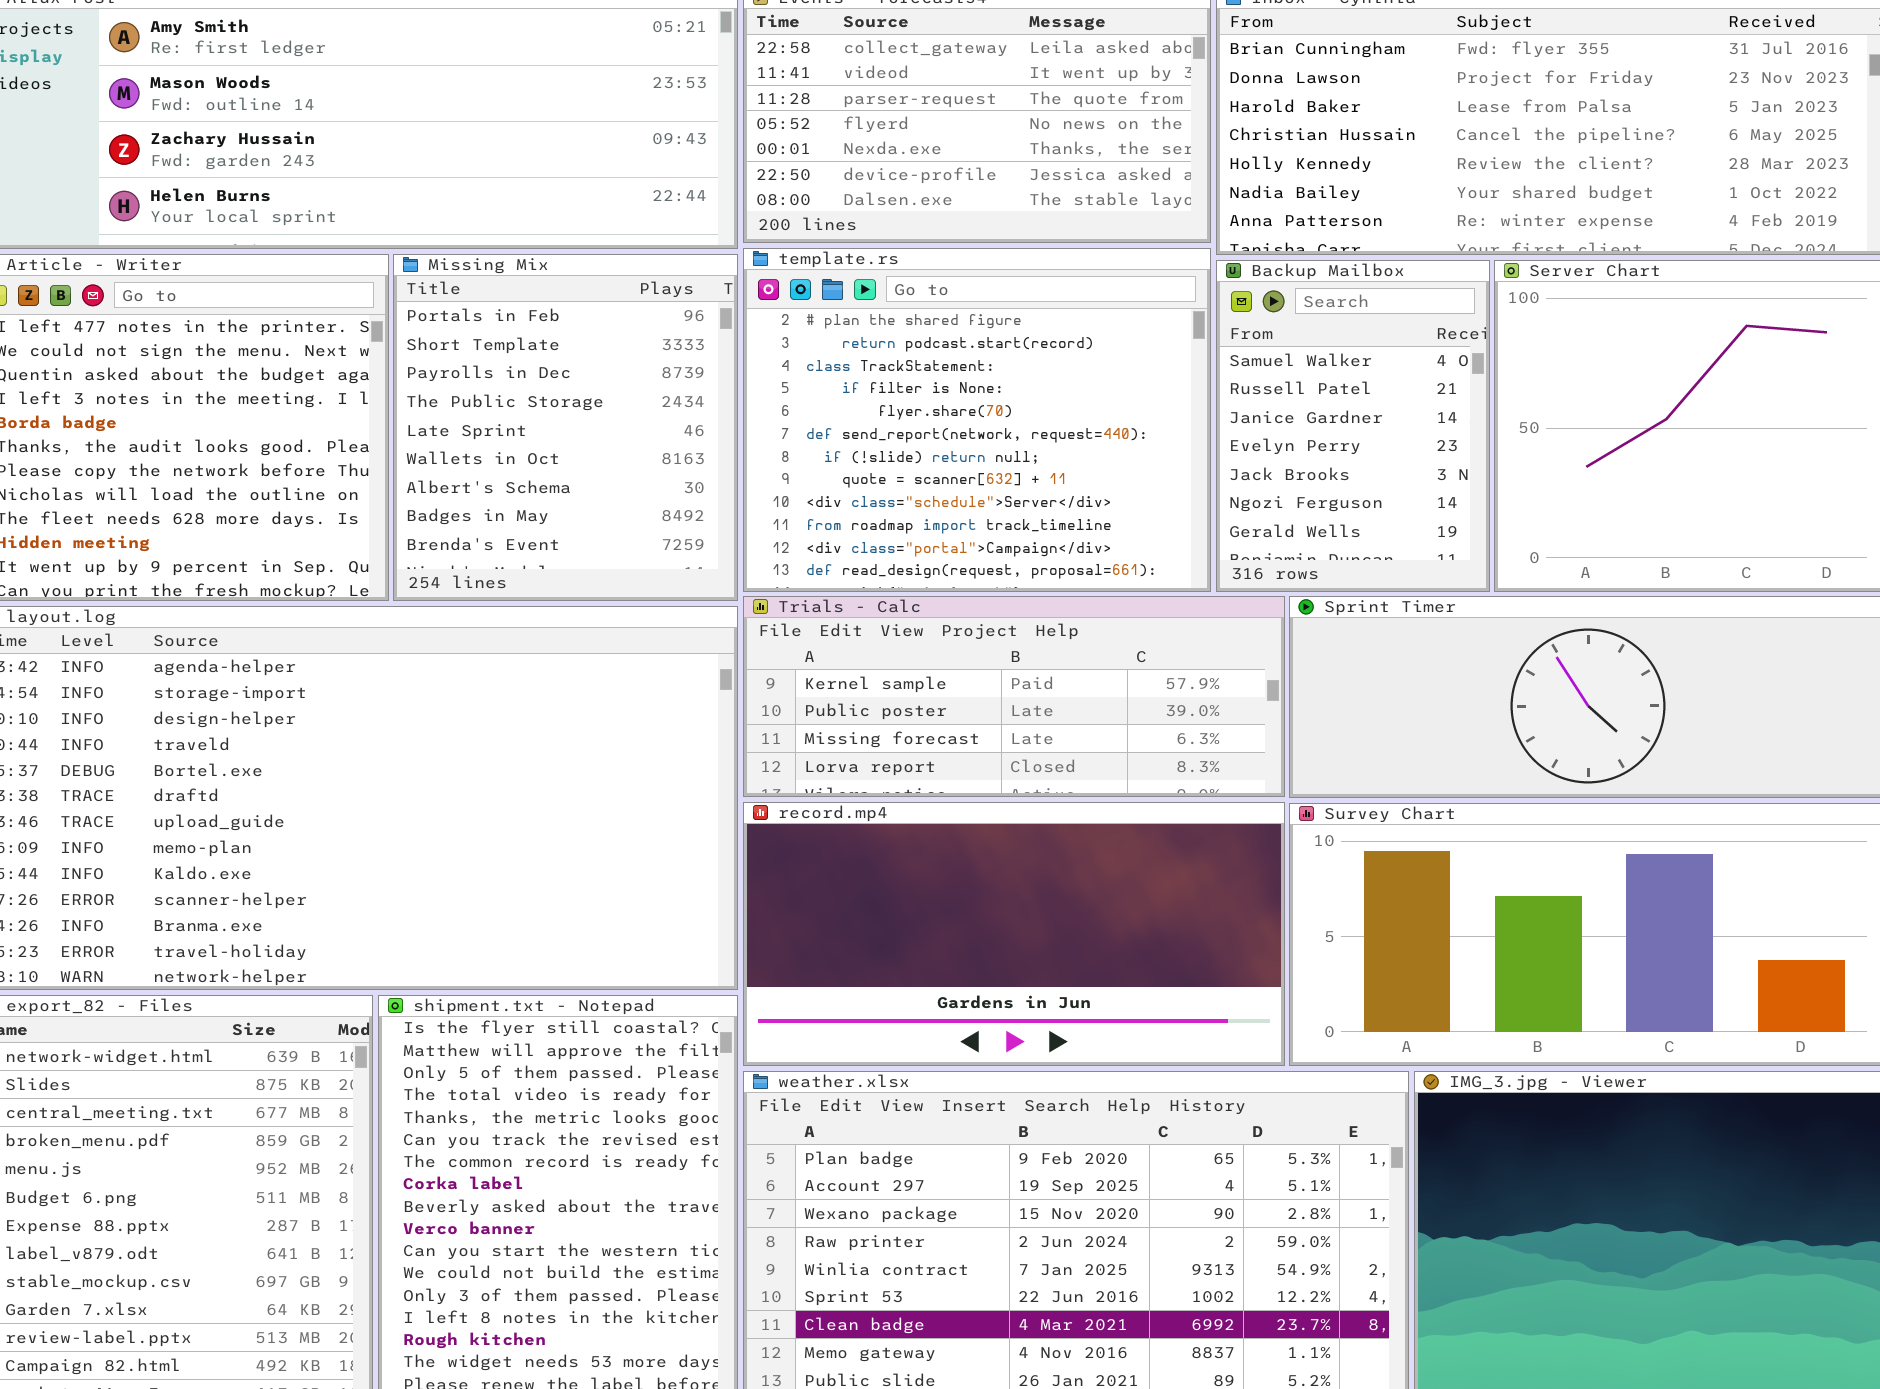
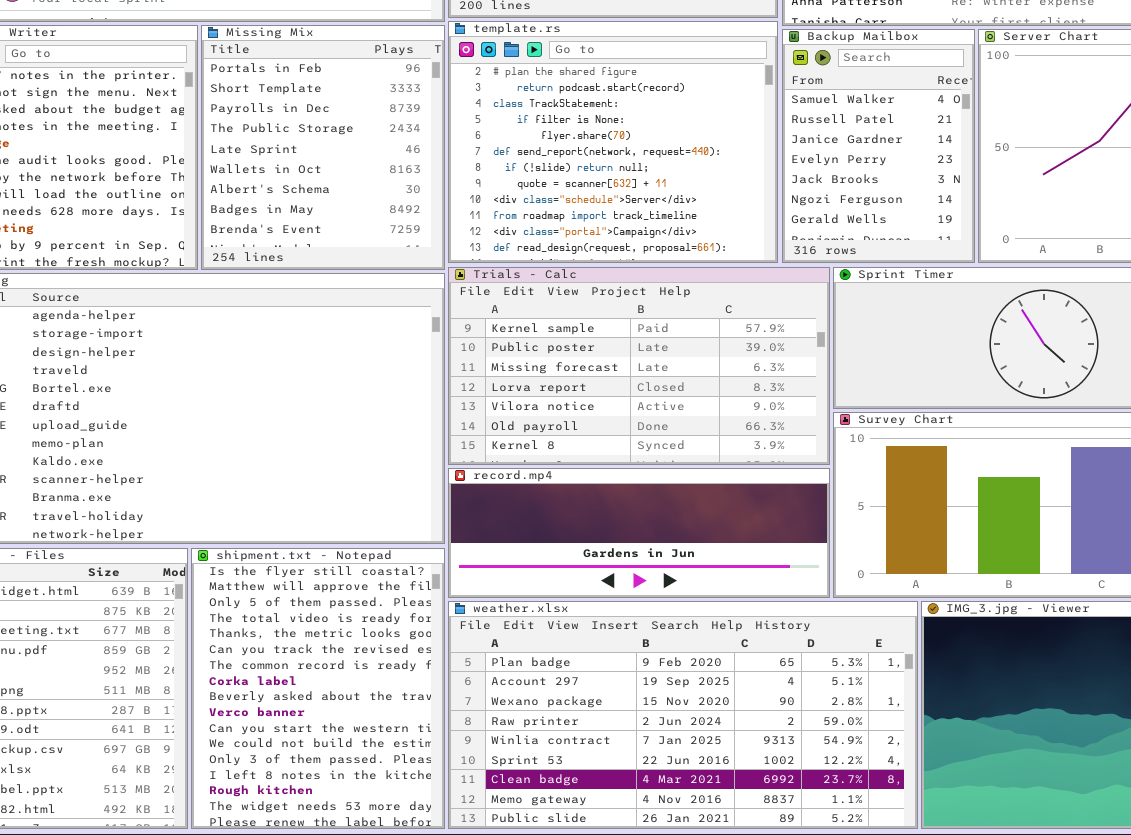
Trials - Calc: [743,596,1285,797] -> [448,267,830,465], resized
record.mp4: [743,802,1285,1066] -> [448,468,830,598], resized

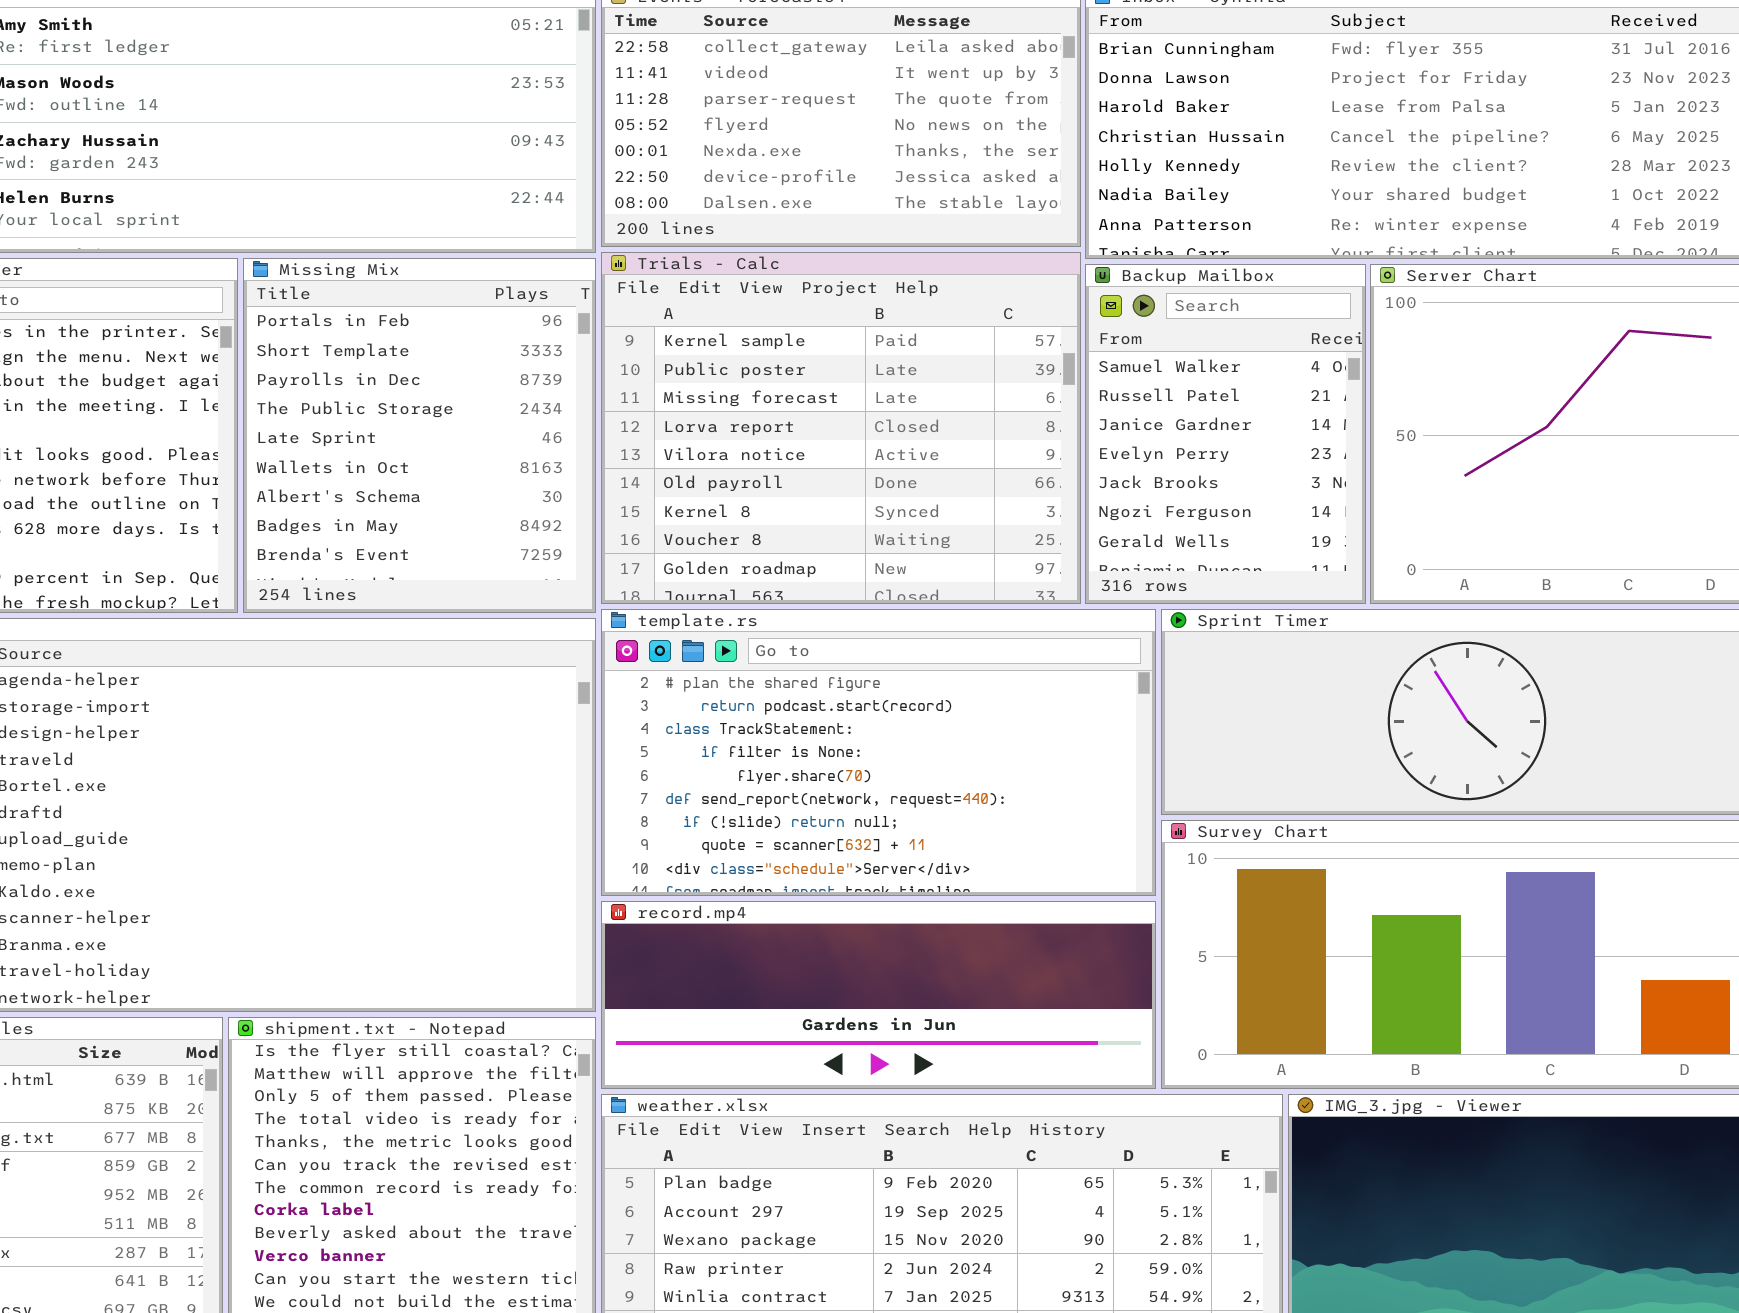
template.rs: [448,21,778,263] -> [601,609,1156,896], moved, resized
Trials - Calc: [448,267,830,465] -> [601,252,1081,604], moved, resized

